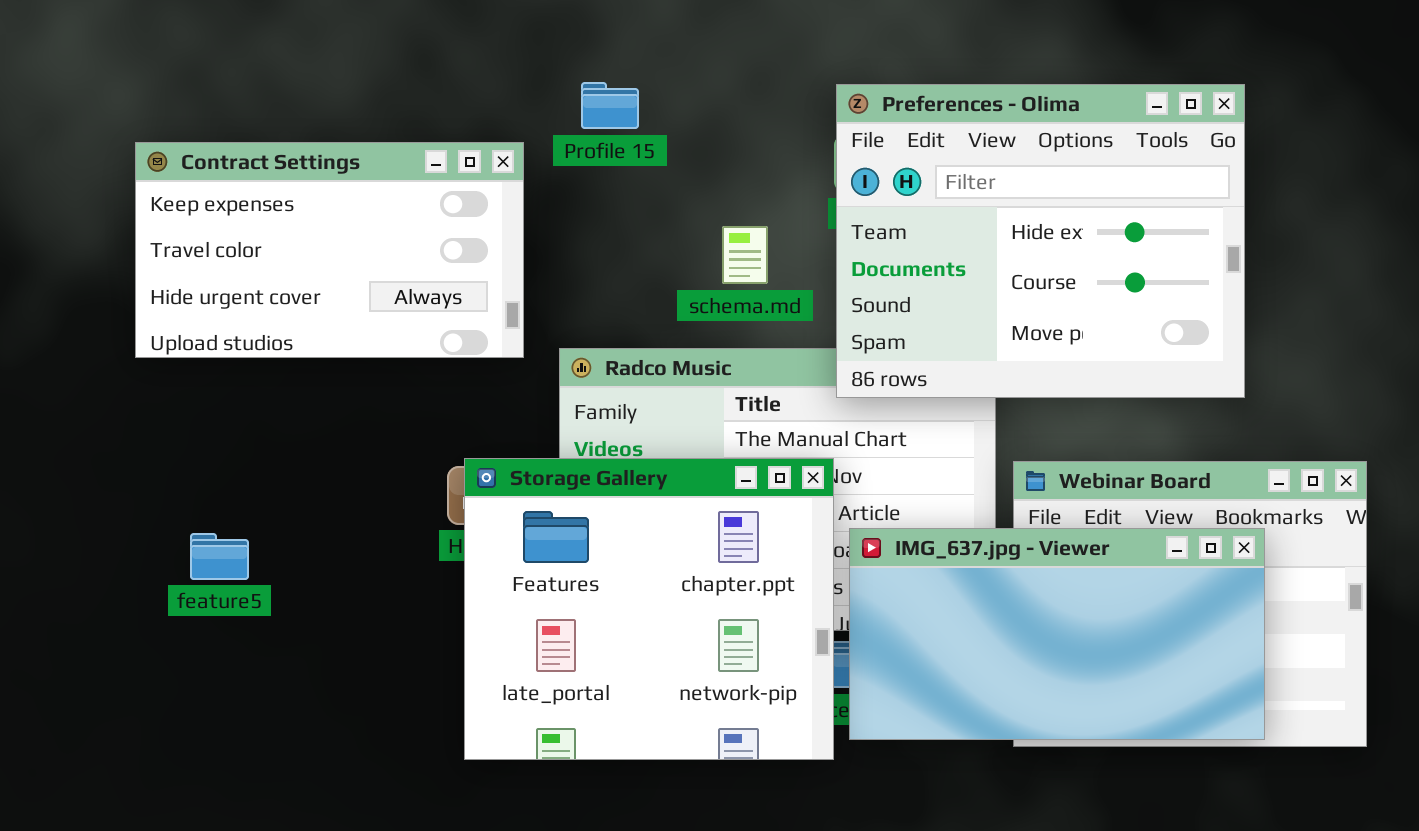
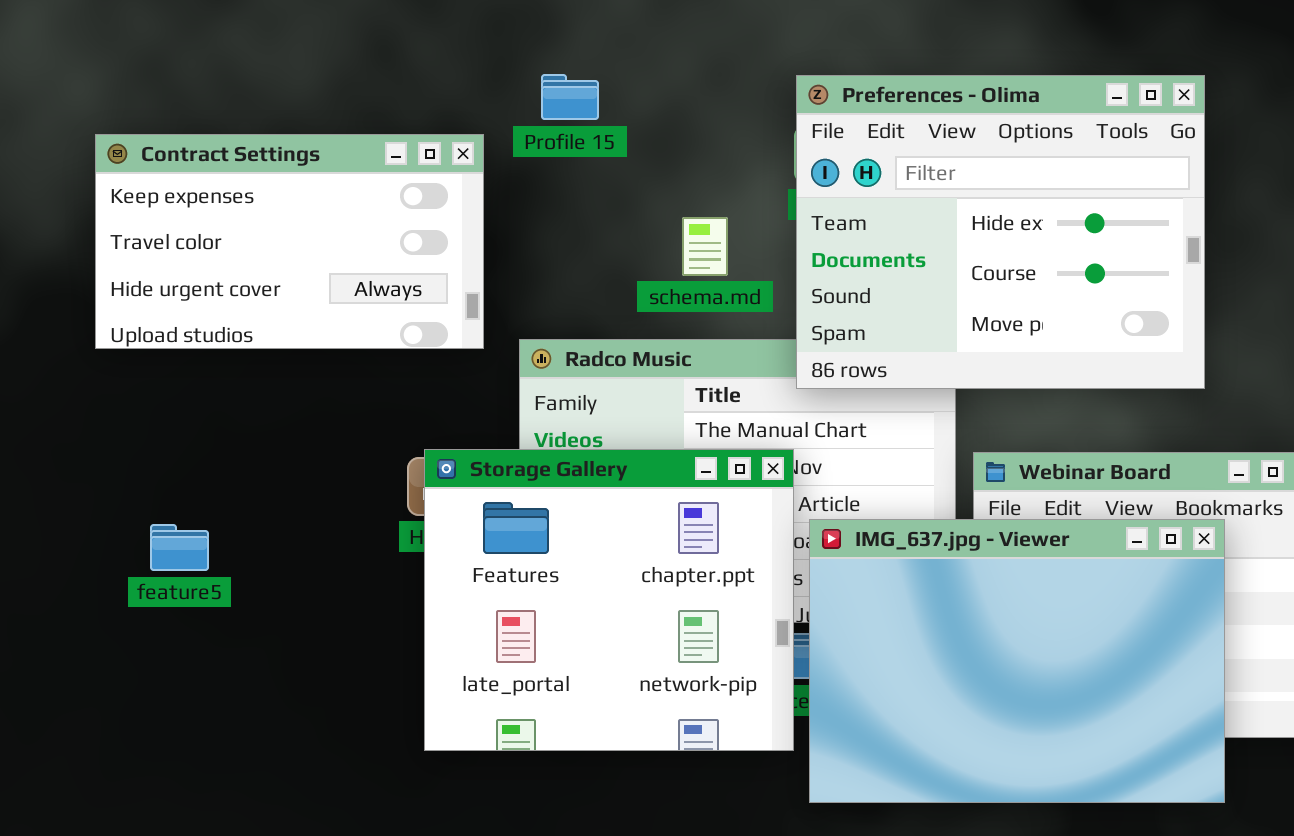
IMG_637.jpg - Viewer: [849,528,1265,740] -> [809,519,1225,803], resized

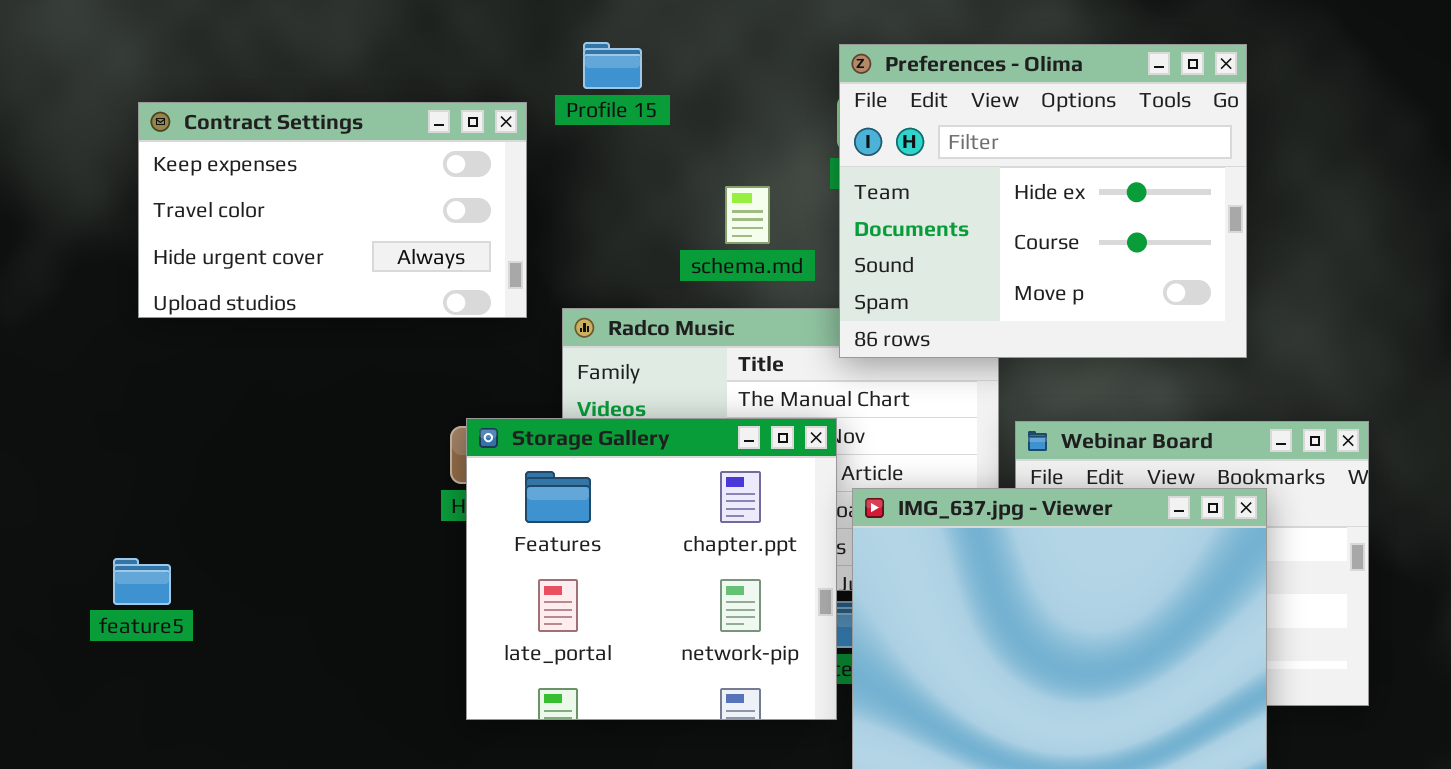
feature5: [150,524,209,571] -> [113,558,171,605], moved

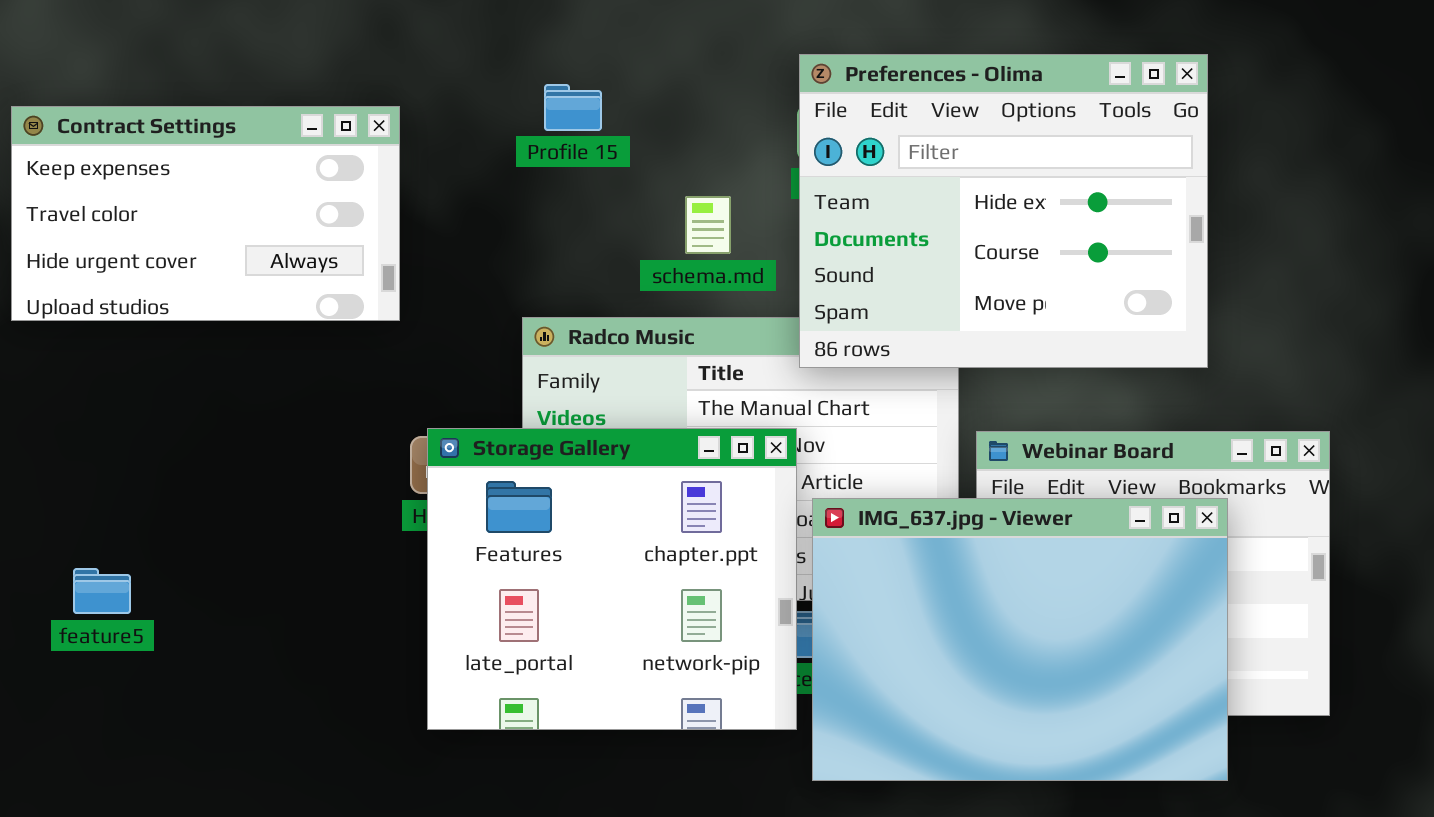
Profile 15: [583,42,642,89] -> [544,84,602,131], moved
Contract Settings: [138,102,527,318] -> [11,106,400,321], moved

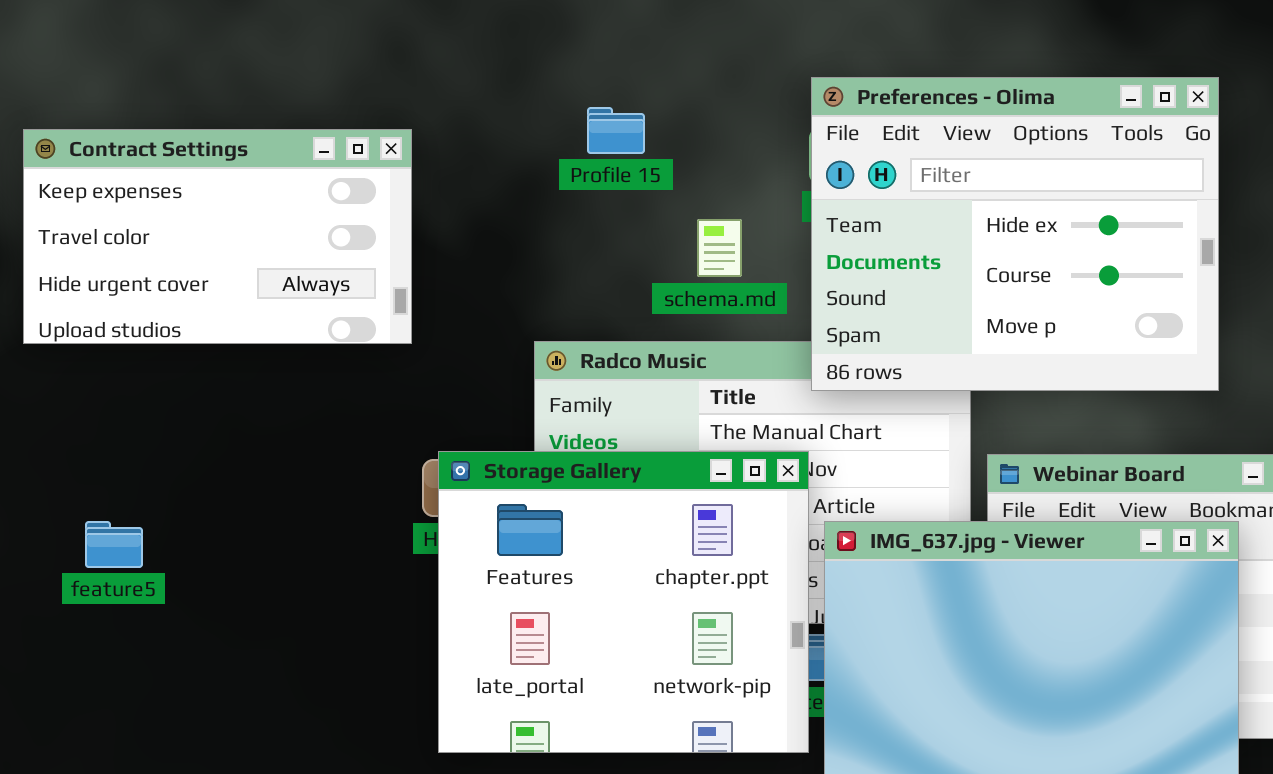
Profile 15: [544,84,602,131] -> [587,107,645,154], moved
feature5: [73,568,131,614] -> [85,521,143,568], moved

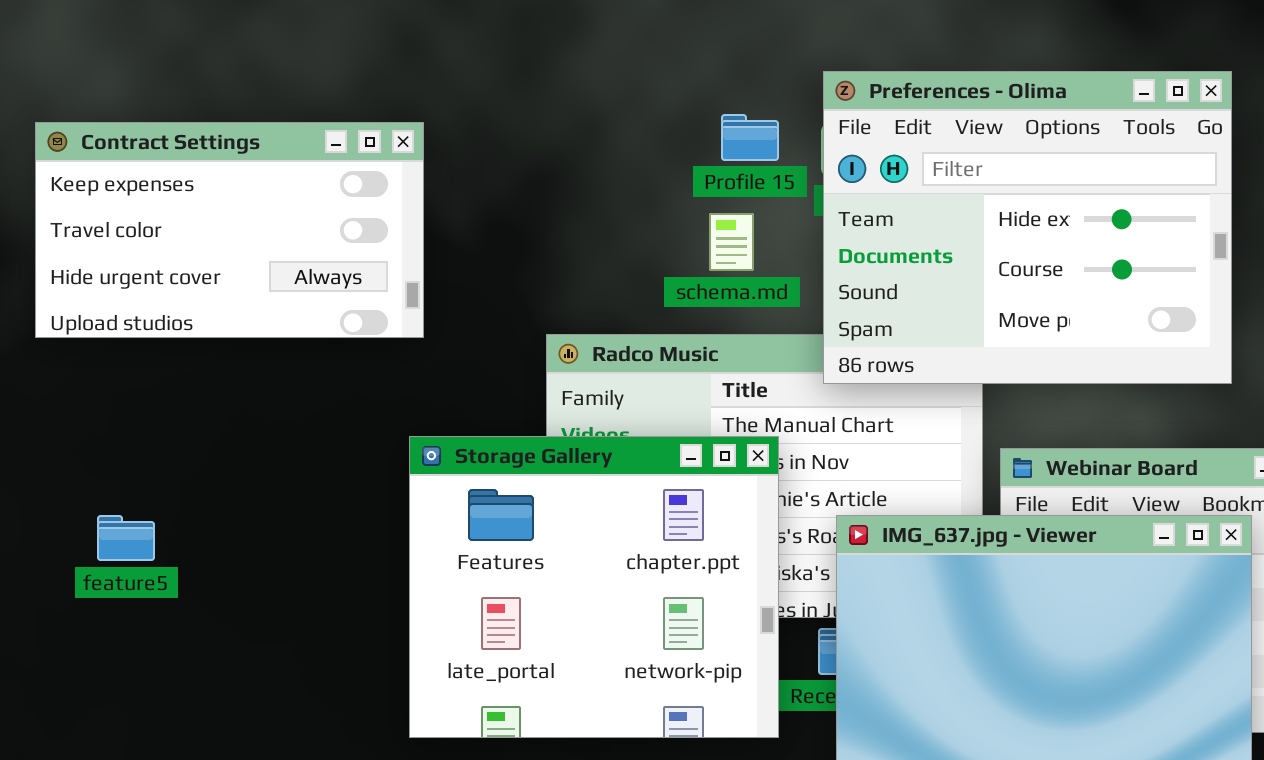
Profile 15: [587,107,645,154] -> [721,114,779,161], moved
Storage Gallery: [438,451,809,753] -> [409,436,779,738], moved

